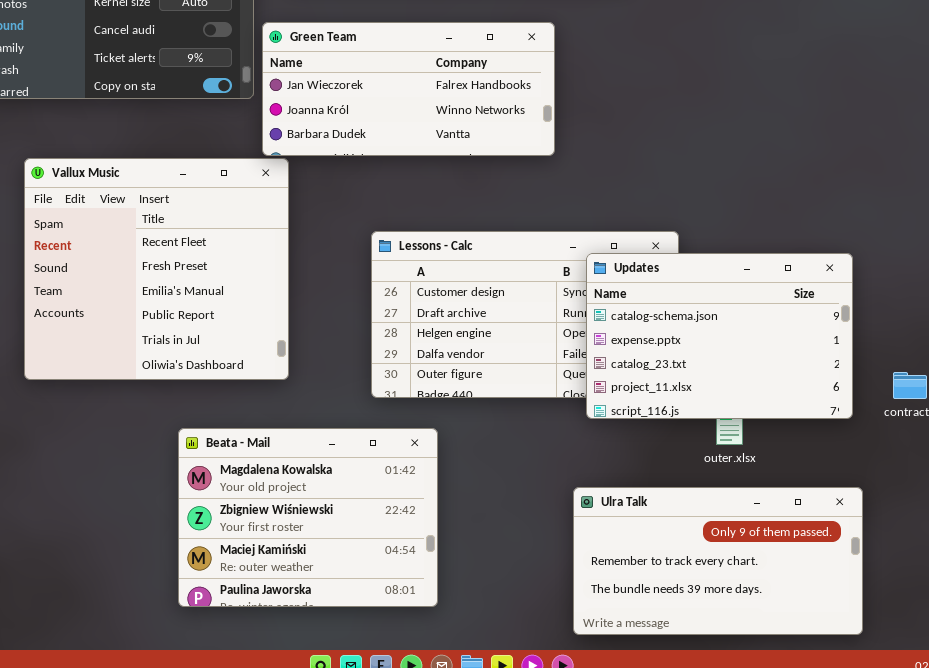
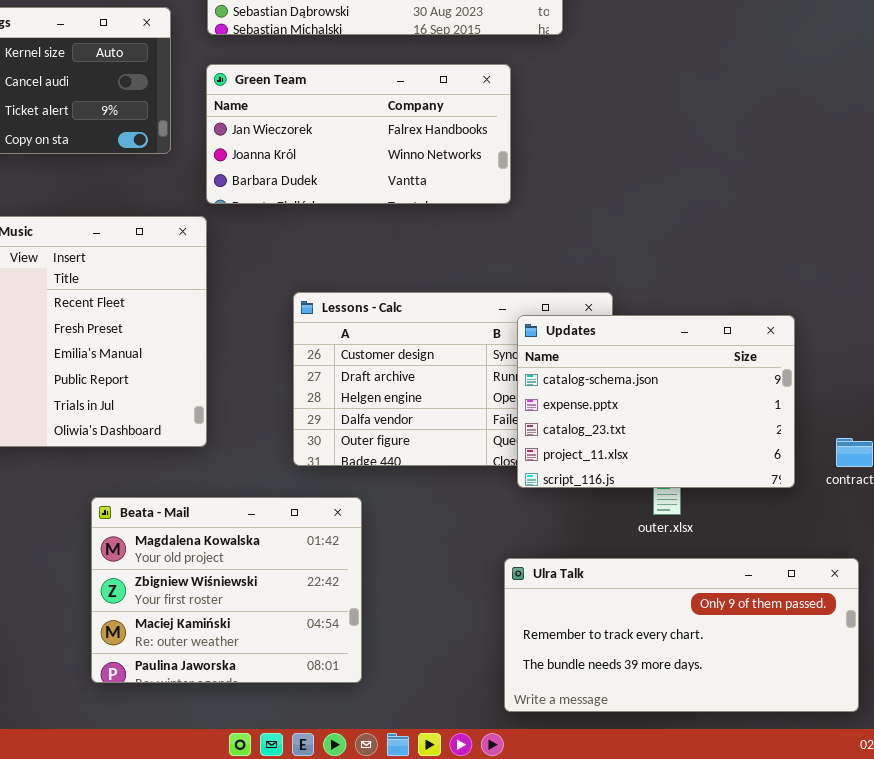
Green Team: [262,22,555,156] -> [206,64,511,204], moved
Ulra Talk: [573,487,863,635] -> [504,558,859,712], resized

